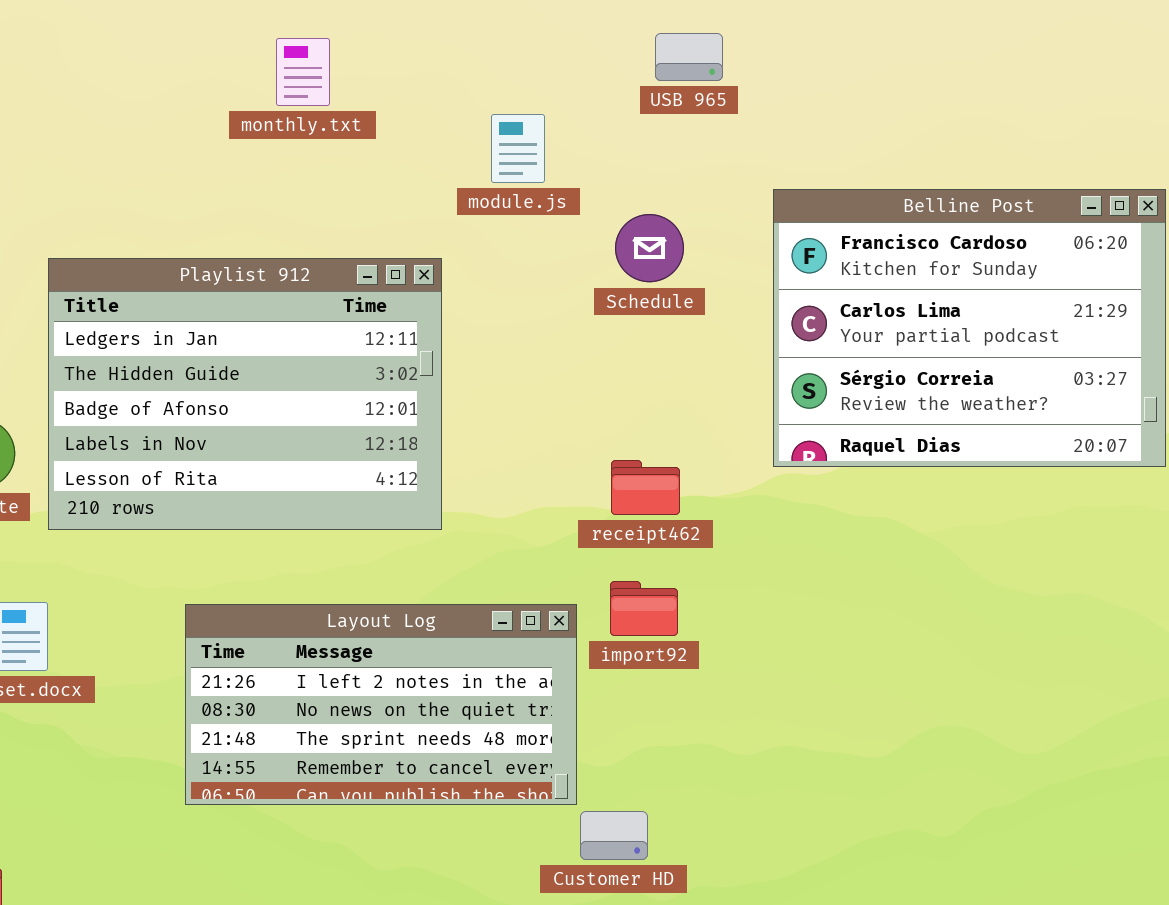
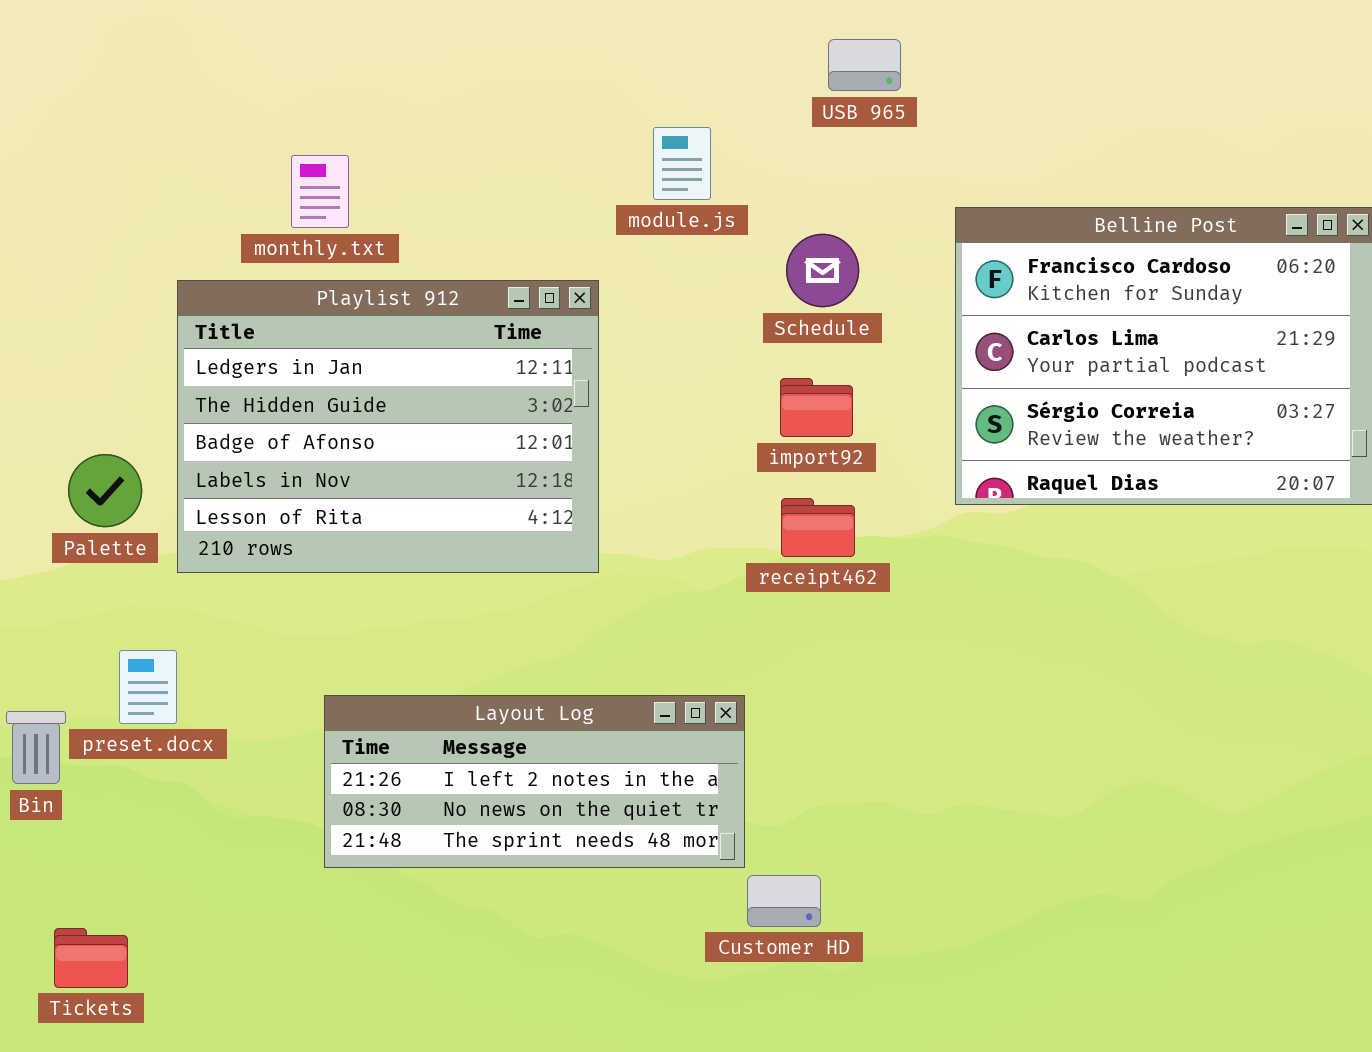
monthly.txt: [276,38,330,106] -> [291,155,349,228], moved
import92: [610,581,678,636] -> [780,378,853,437], moved
Layout Log: [185,604,577,805] -> [324,695,745,868], resized

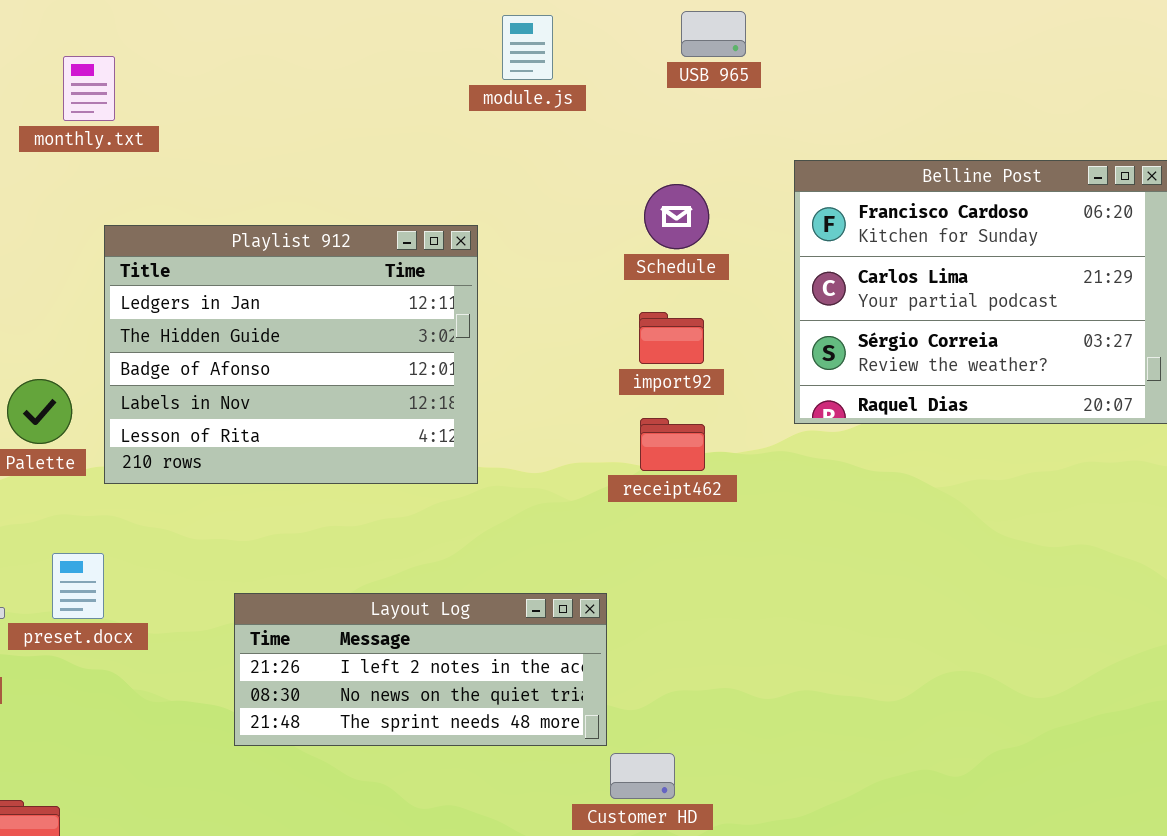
module.js: [653,127,711,200] -> [502,15,553,80], moved
monthly.txt: [291,155,349,228] -> [63,56,115,121], moved

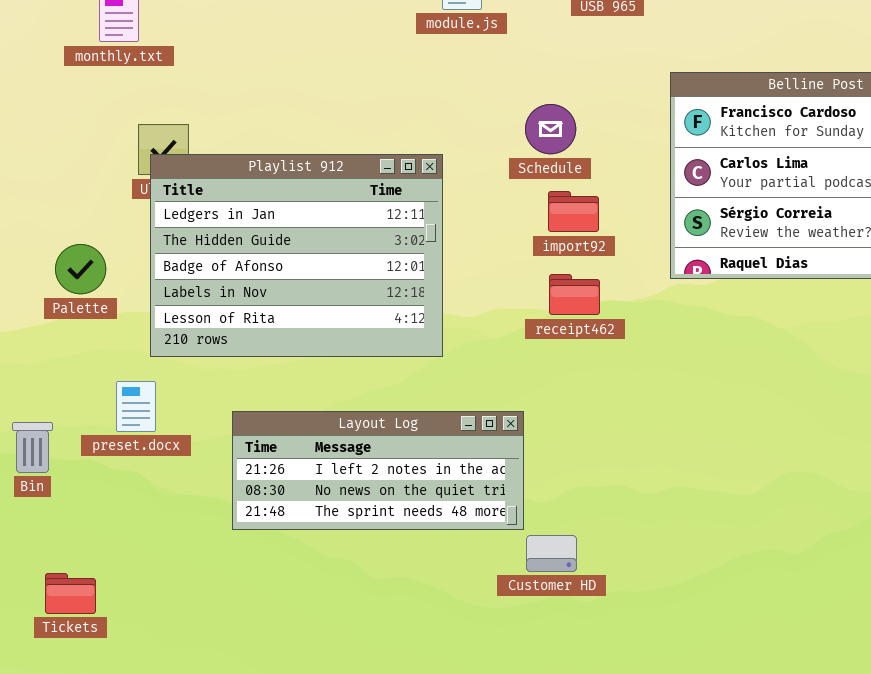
Schedule: [644,184,709,249] -> [525,104,576,154], moved
Playlist 912: [104,225,478,484] -> [150,154,443,357], moved
preset.docx: [52,553,104,619] -> [116,381,156,432], moved

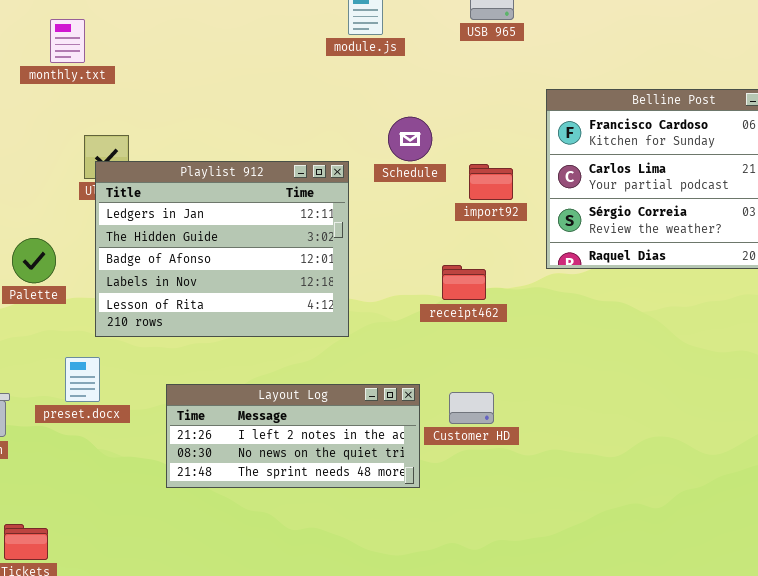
Schedule: [525,104,576,154] -> [388,117,432,161], moved
import92: [548,191,599,232] -> [469,164,513,200], moved
Customer HD: [526,535,577,572] -> [449,392,494,424], moved

